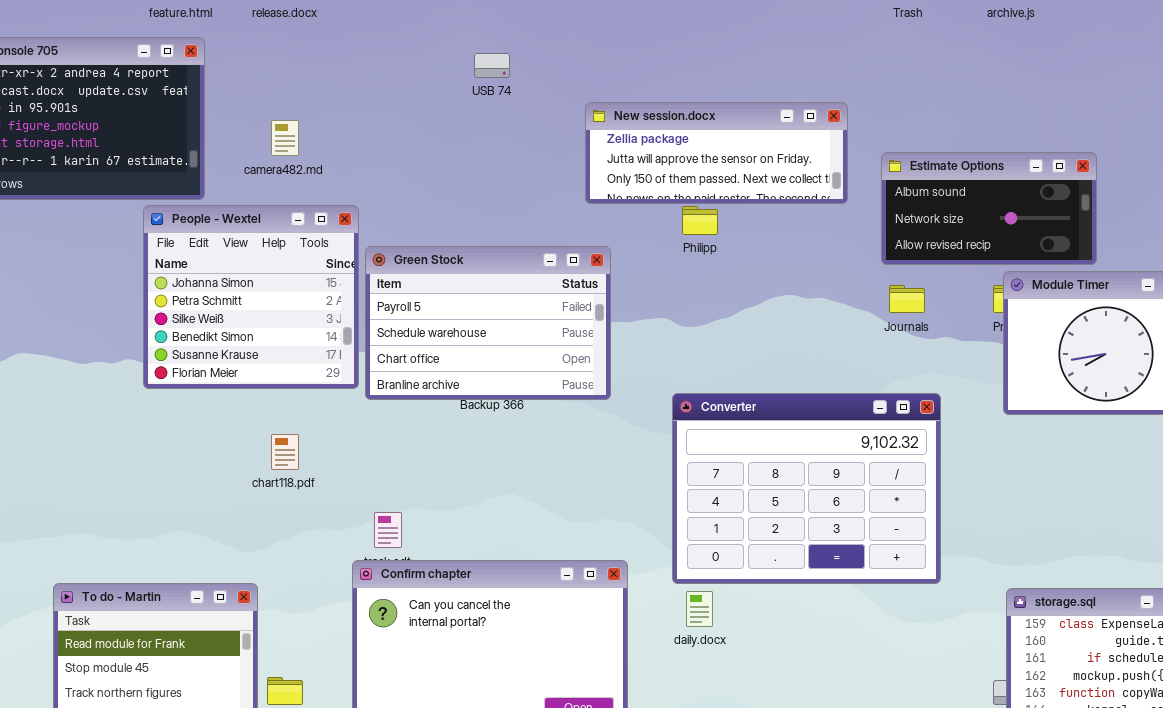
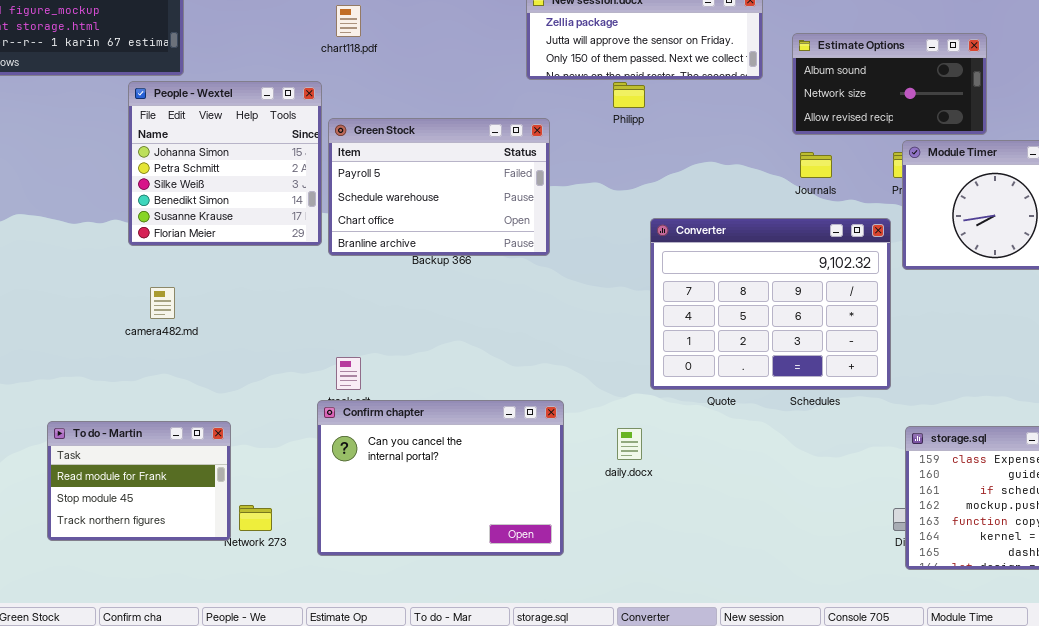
camera482.md: [271,120,299,156] -> [150,287,175,319], moved
Converter: [672,393,941,584] -> [650,218,891,390], moved
chart118.pdf: [271,434,299,470] -> [336,5,361,37], moved

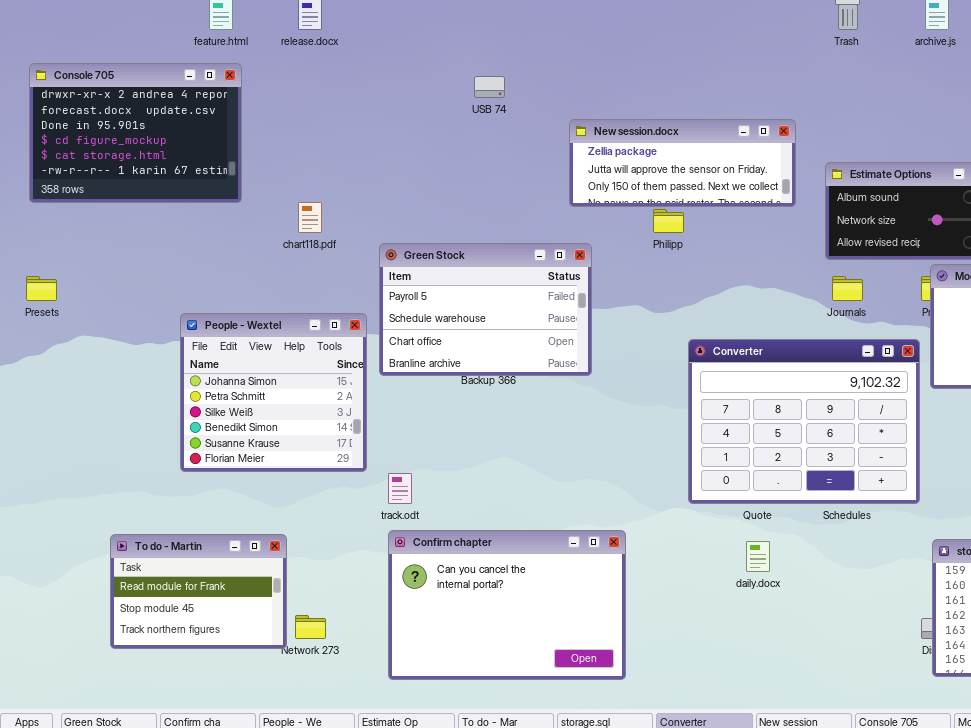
chart118.pdf: [336,5,361,37] -> [298,202,322,233], moved
People - Wextel: [128,81,322,246] -> [180,313,367,472], moved
Confirm chapter: [317,400,564,556] -> [388,530,626,680], moved
daily.docx: [617,428,642,460] -> [746,541,770,572], moved

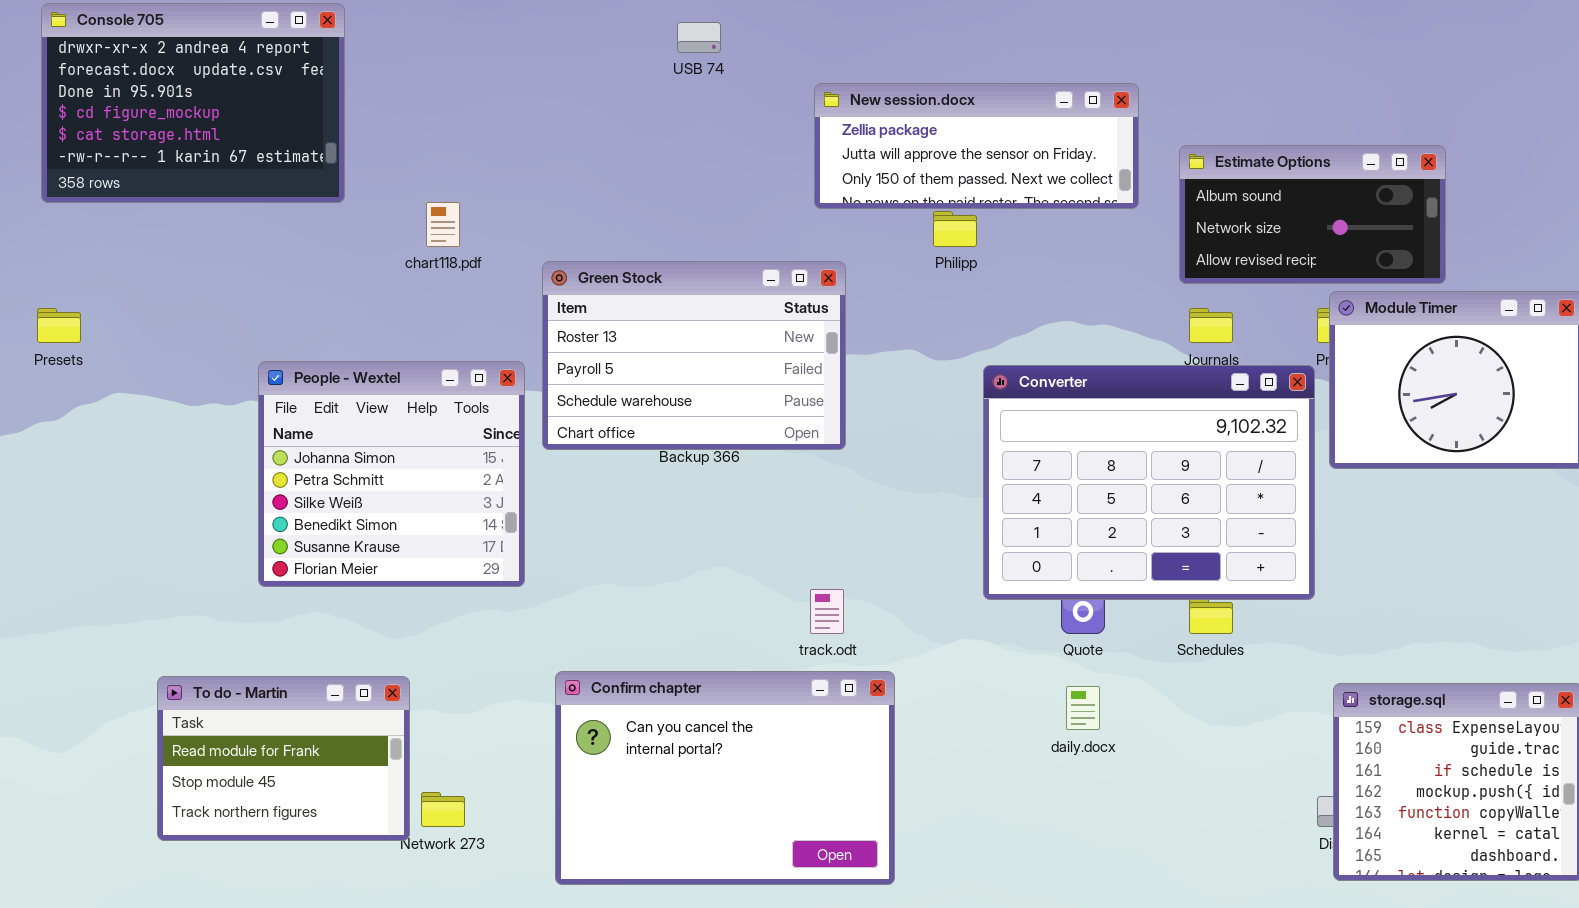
Green Stock: [379,243,592,376] -> [542,261,846,450], scrolled up 1 row
Converter: [688,339,920,504] -> [983,365,1315,600], moved
track.odt: [388,473,412,504] -> [810,589,844,634], moved

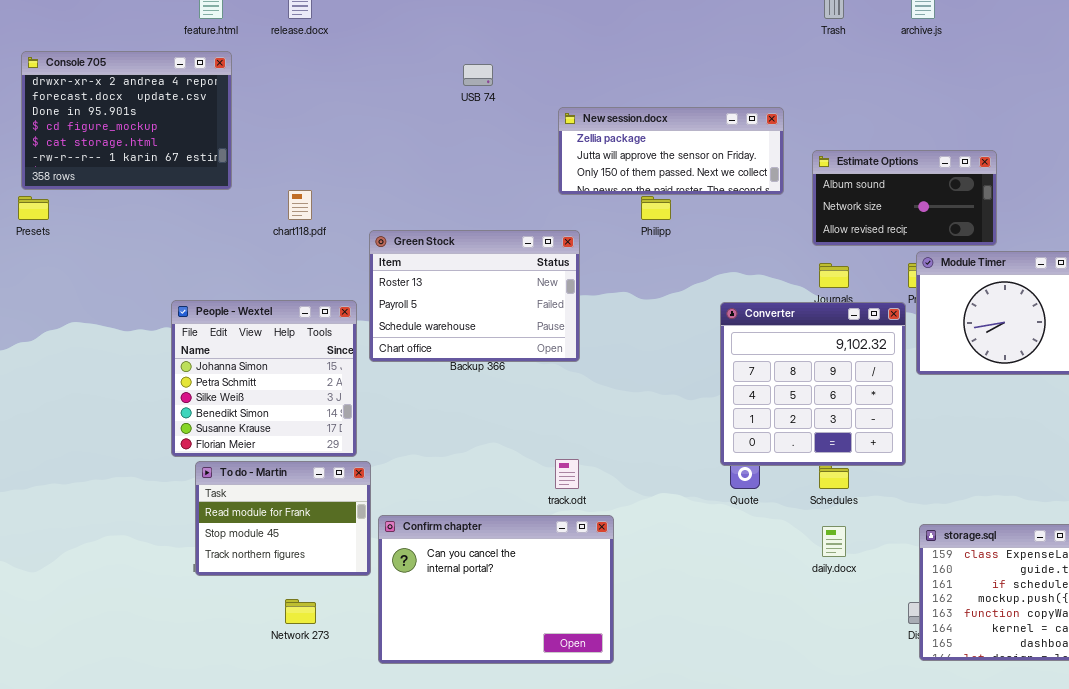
Presets: [37,308,81,343] -> [18,196,49,220], moved
Converter: [983,365,1315,600] -> [720,302,906,466], resized
To do - Martin: [157,676,410,841] -> [195,461,371,576], moved
daily.docx: [1066,686,1100,730] -> [822,526,846,557], moved

